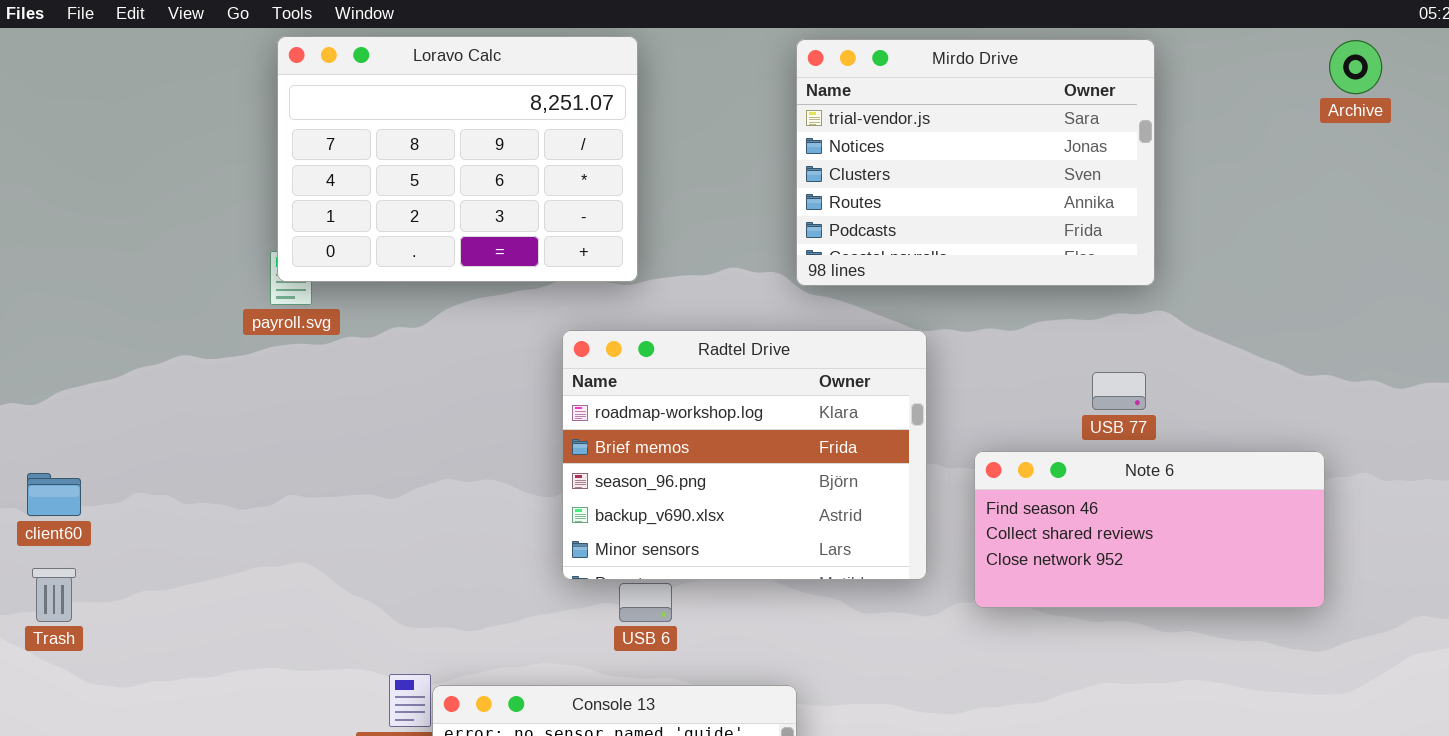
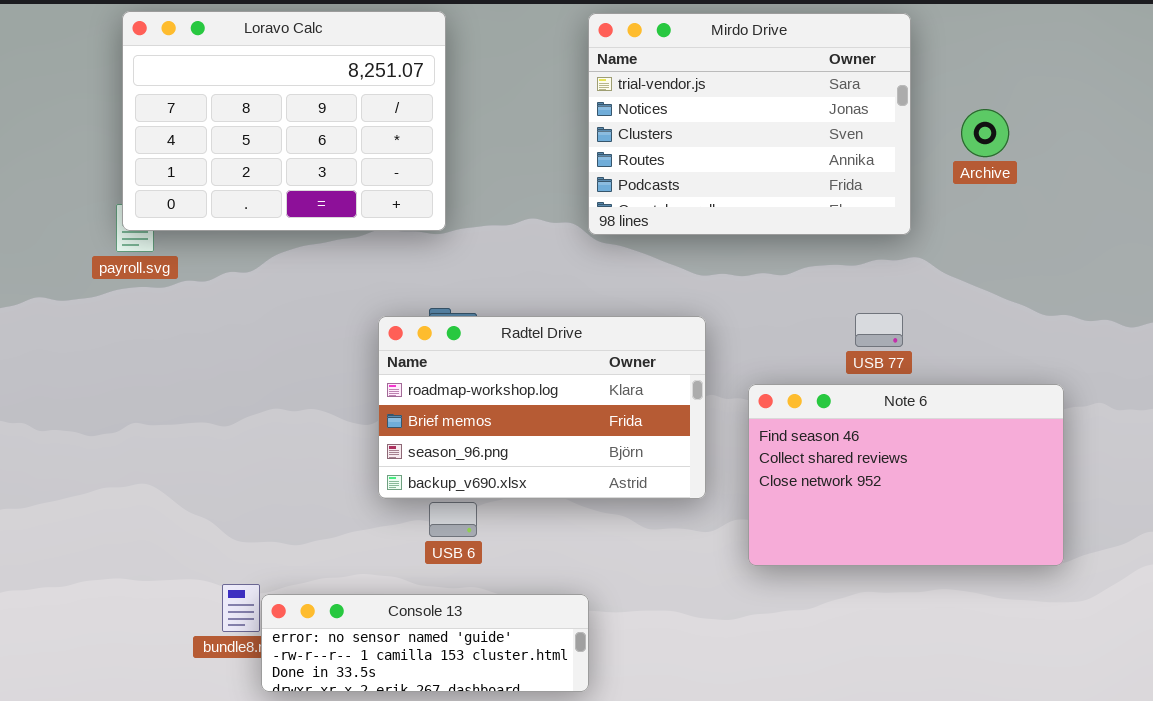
Archive: [1329,40,1382,94] -> [961,109,1009,157], moved
Radtel Drive: [562,330,927,580] -> [378,316,706,499], resized
Note 6: [974,451,1325,608] -> [748,384,1064,566], resized

